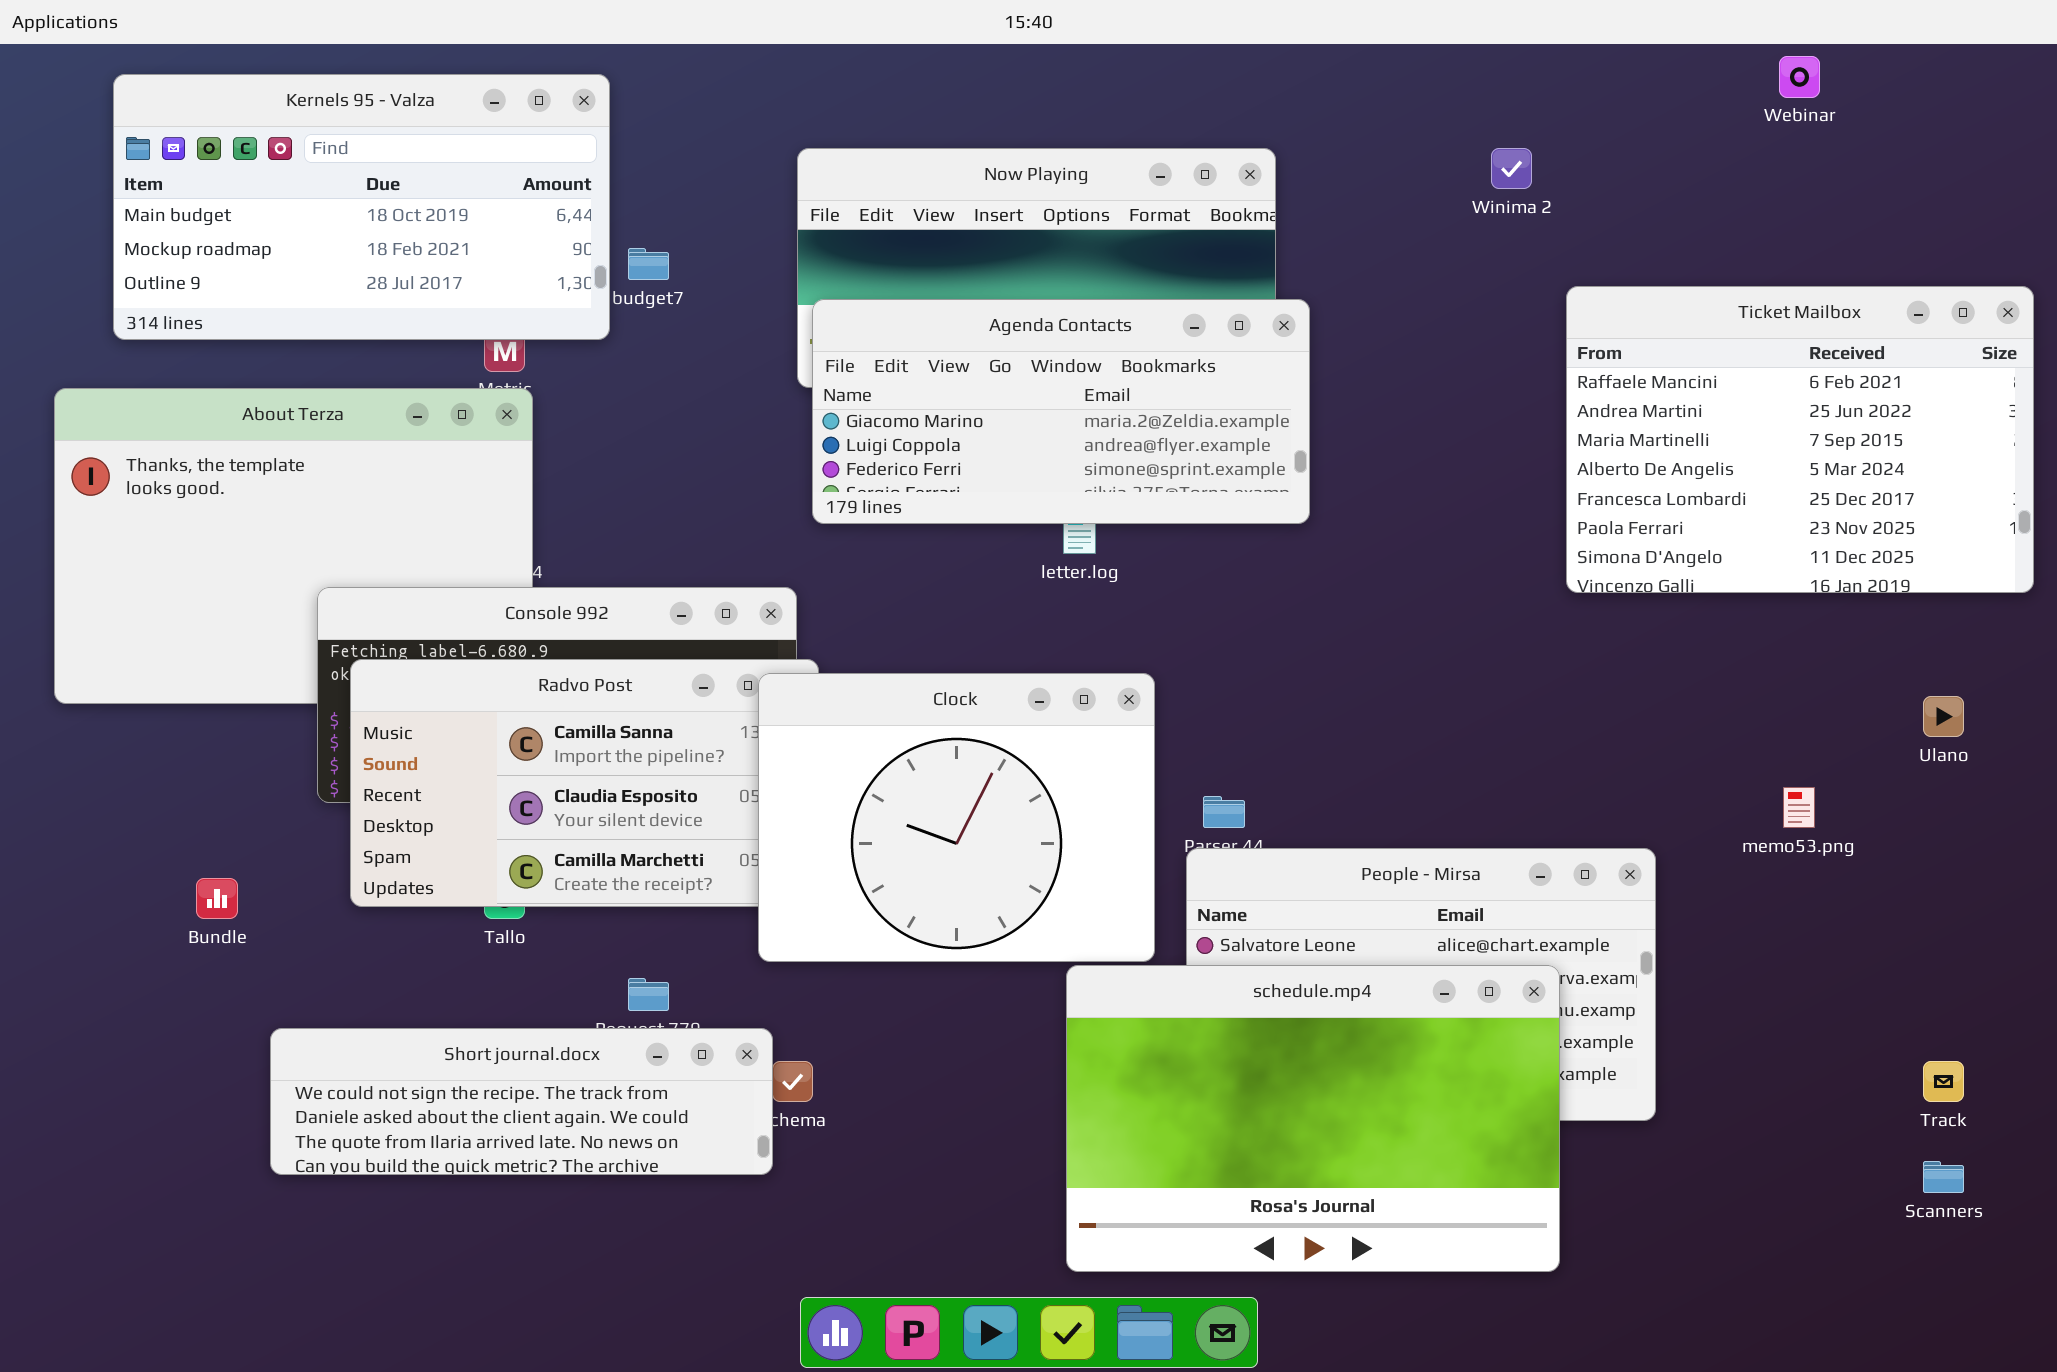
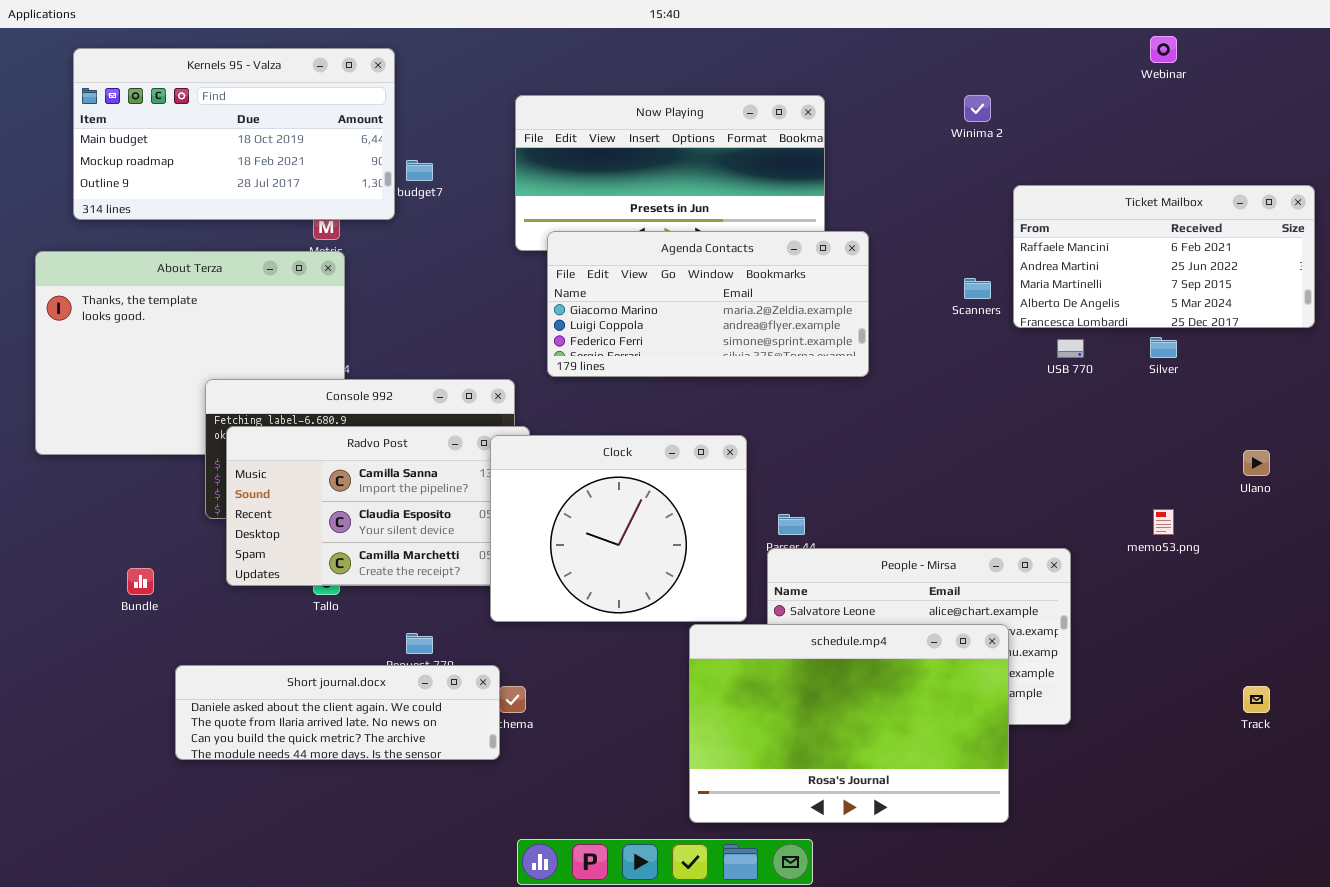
Ticket Mailbox: [1566,286,2034,593] -> [1013,185,1315,328], resized
Agenda Contacts: [812,299,1310,524] -> [547,231,869,377], moved
Short journal.docx: [270,1028,773,1175] -> [175,665,500,760], scrolled down 1 row
Scanners: [1923,1161,1964,1193] -> [964,278,991,299], moved

